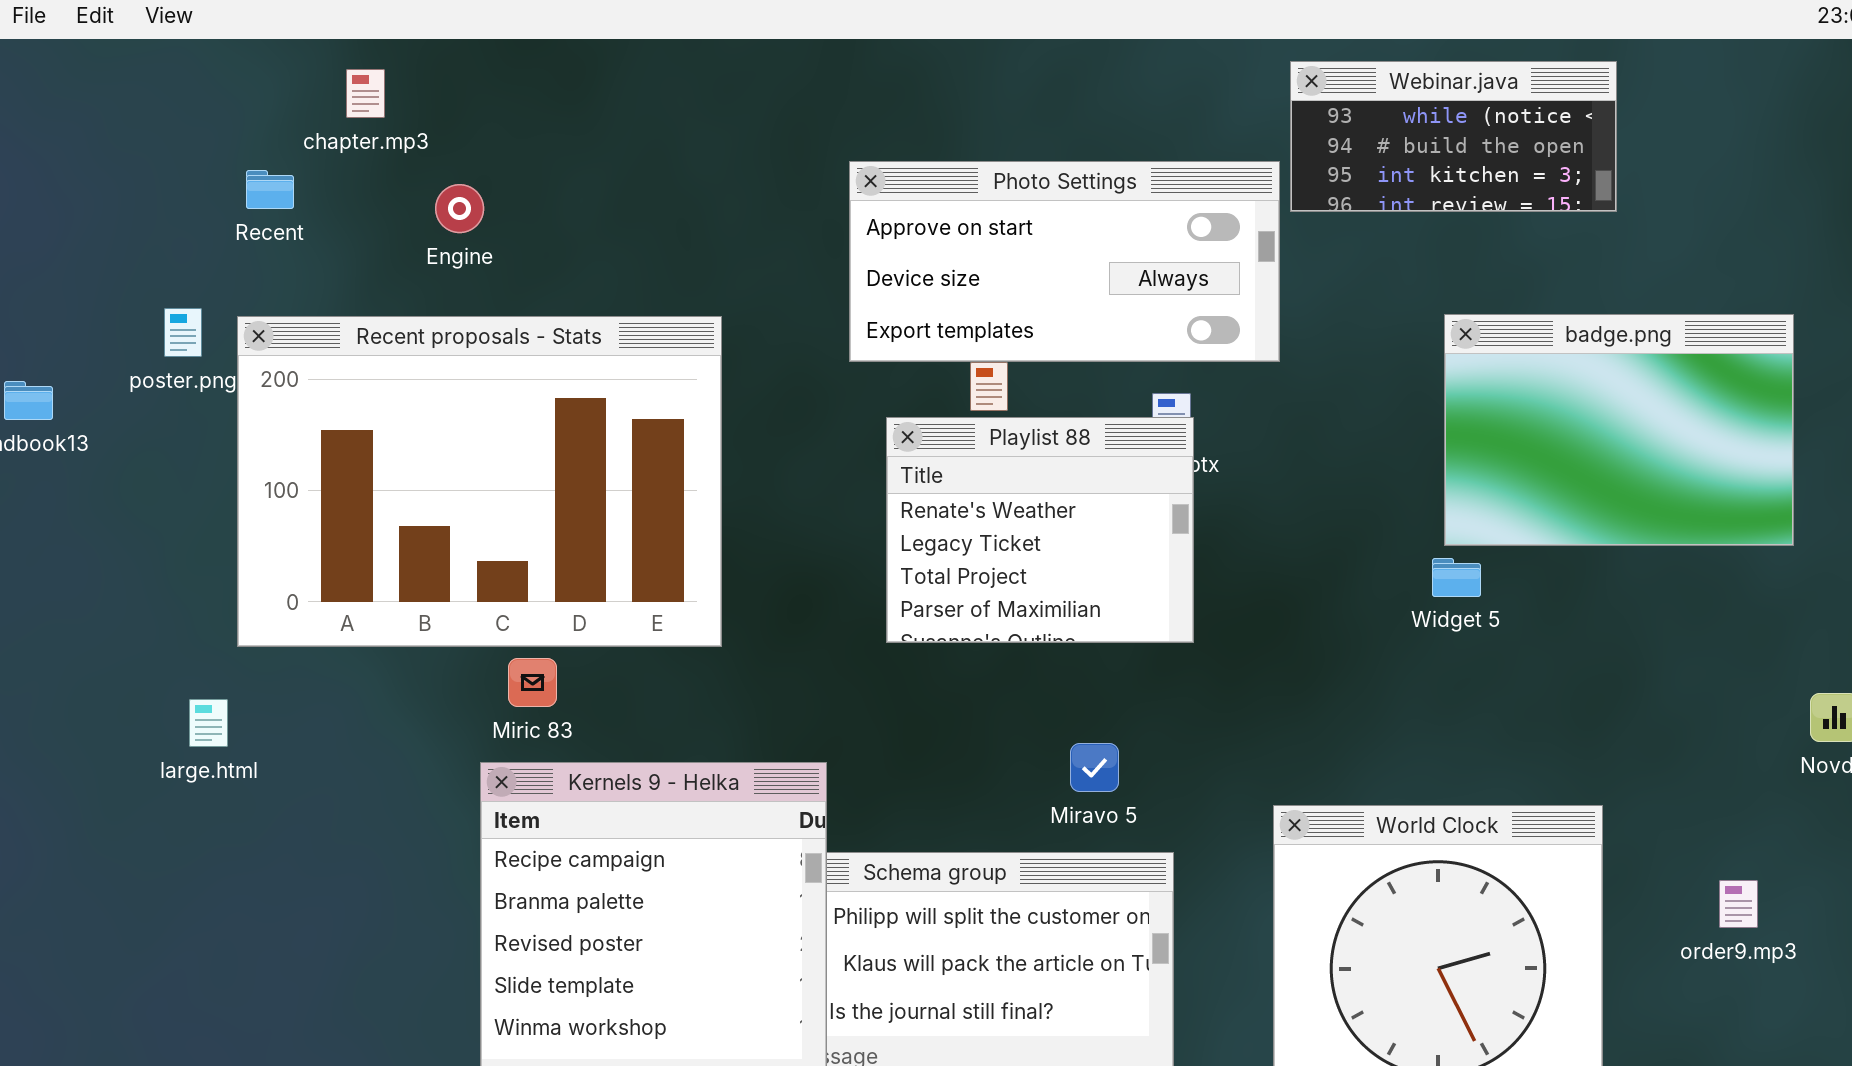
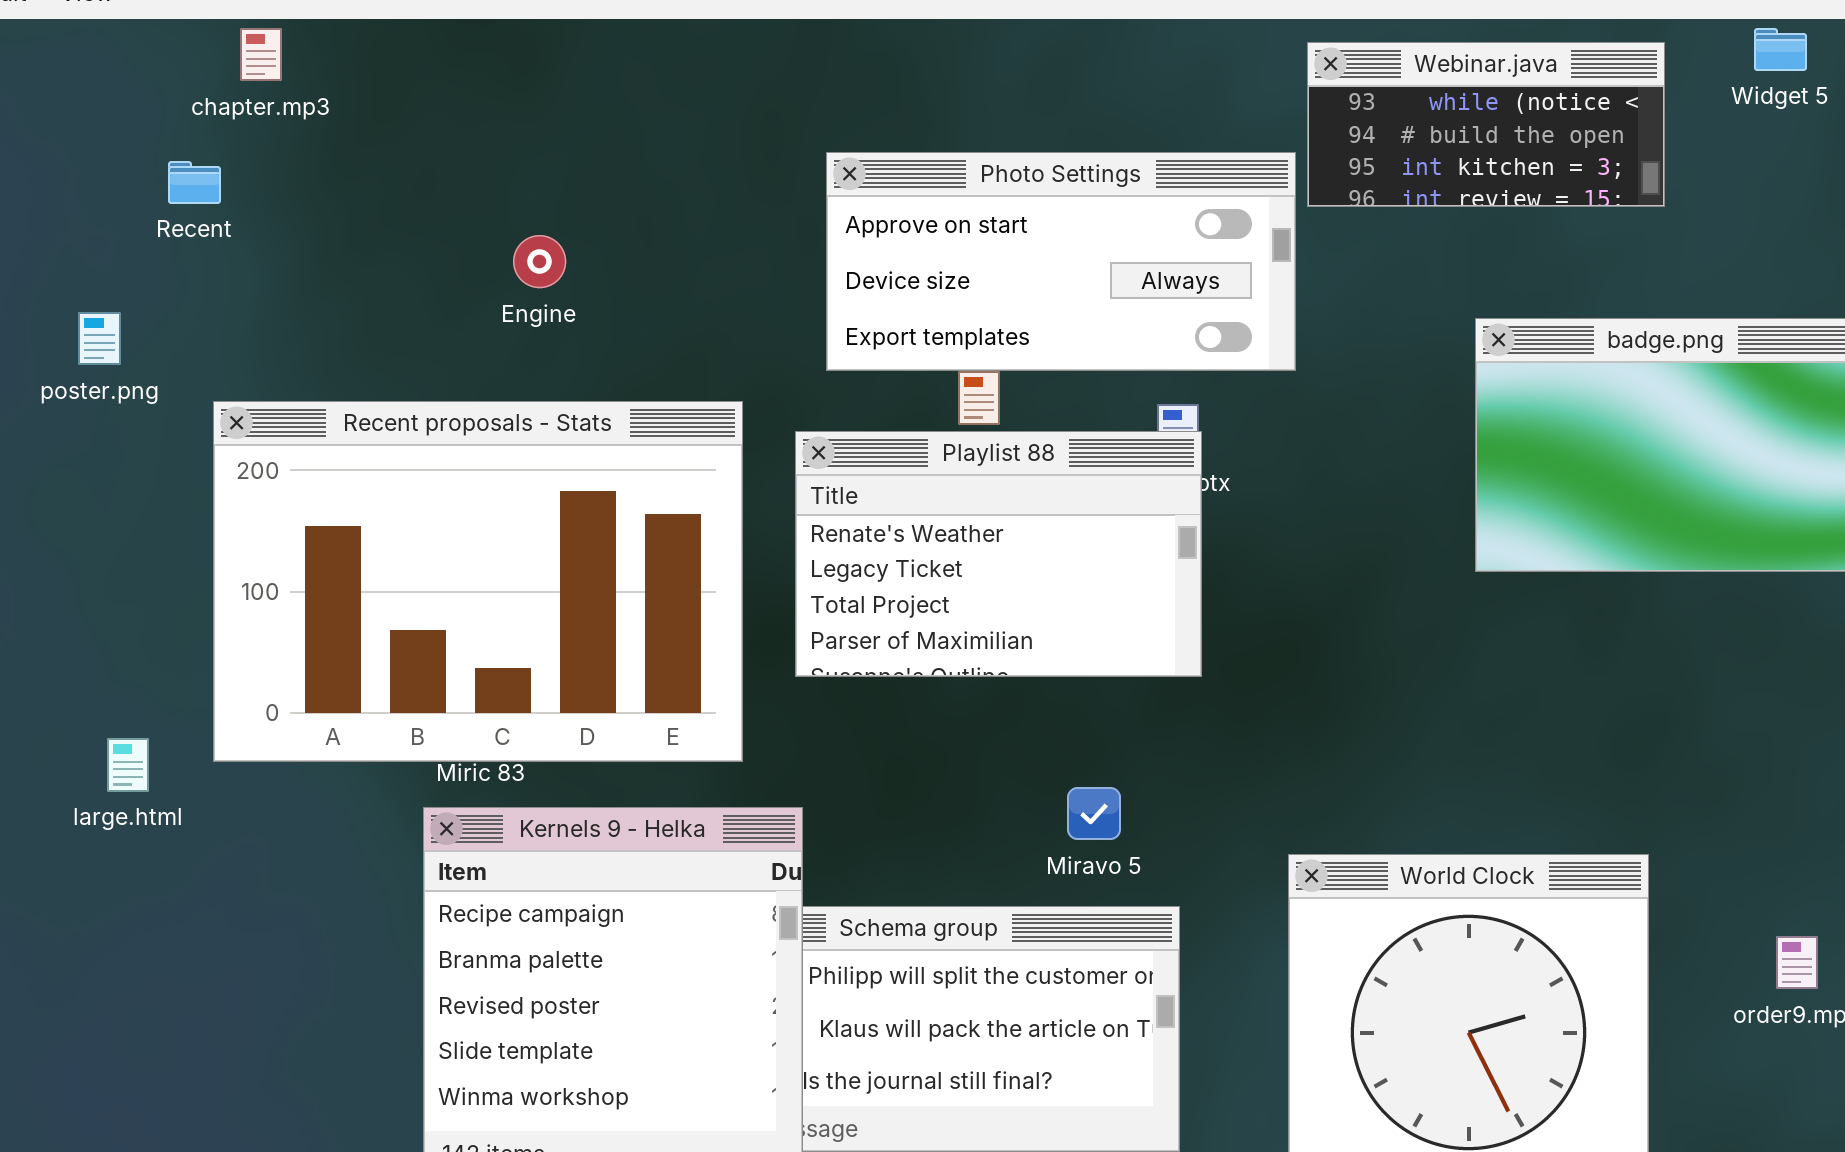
chapter.mp3: [346,69,385,118] -> [240,28,282,81], moved
Engine: [435,184,484,233] -> [513,235,566,288], moved
Recent proposals - Stats: [237,316,722,647] -> [213,401,743,762], moved
Playlist 88: [886,417,1194,643] -> [795,431,1202,677], resized
Widget 5: [1432,558,1481,597] -> [1754,28,1807,71], moved

